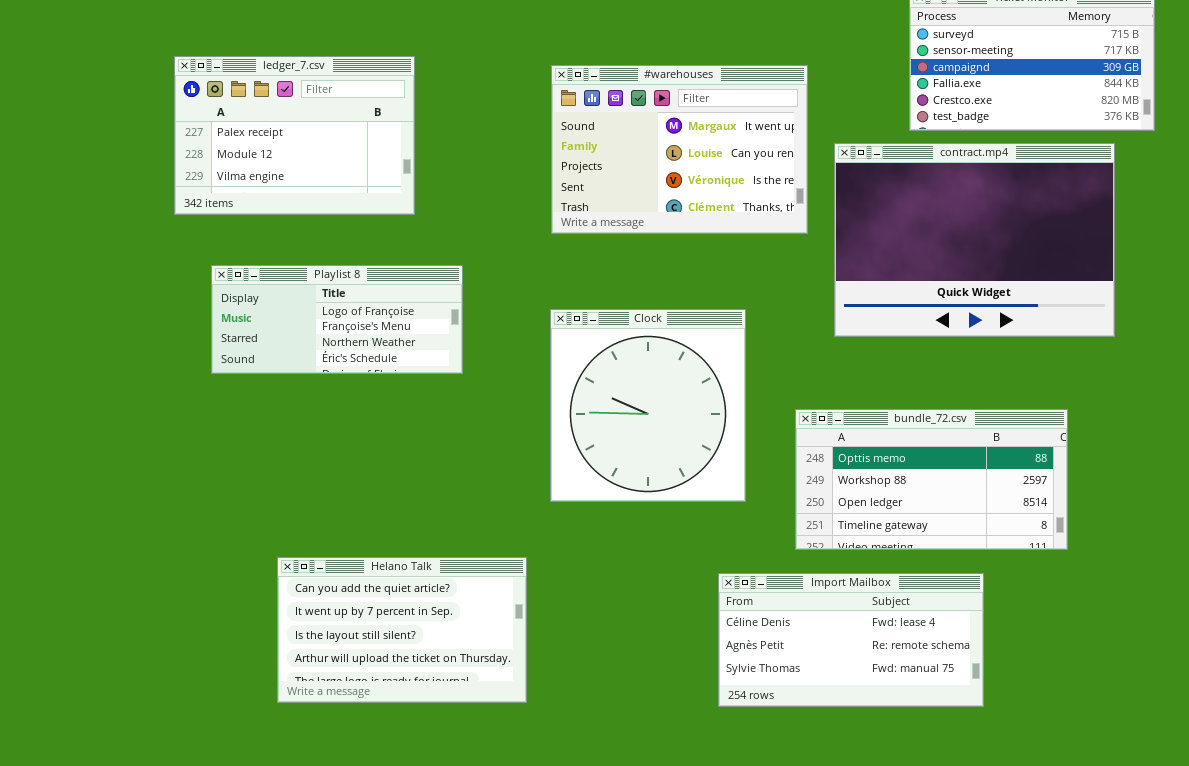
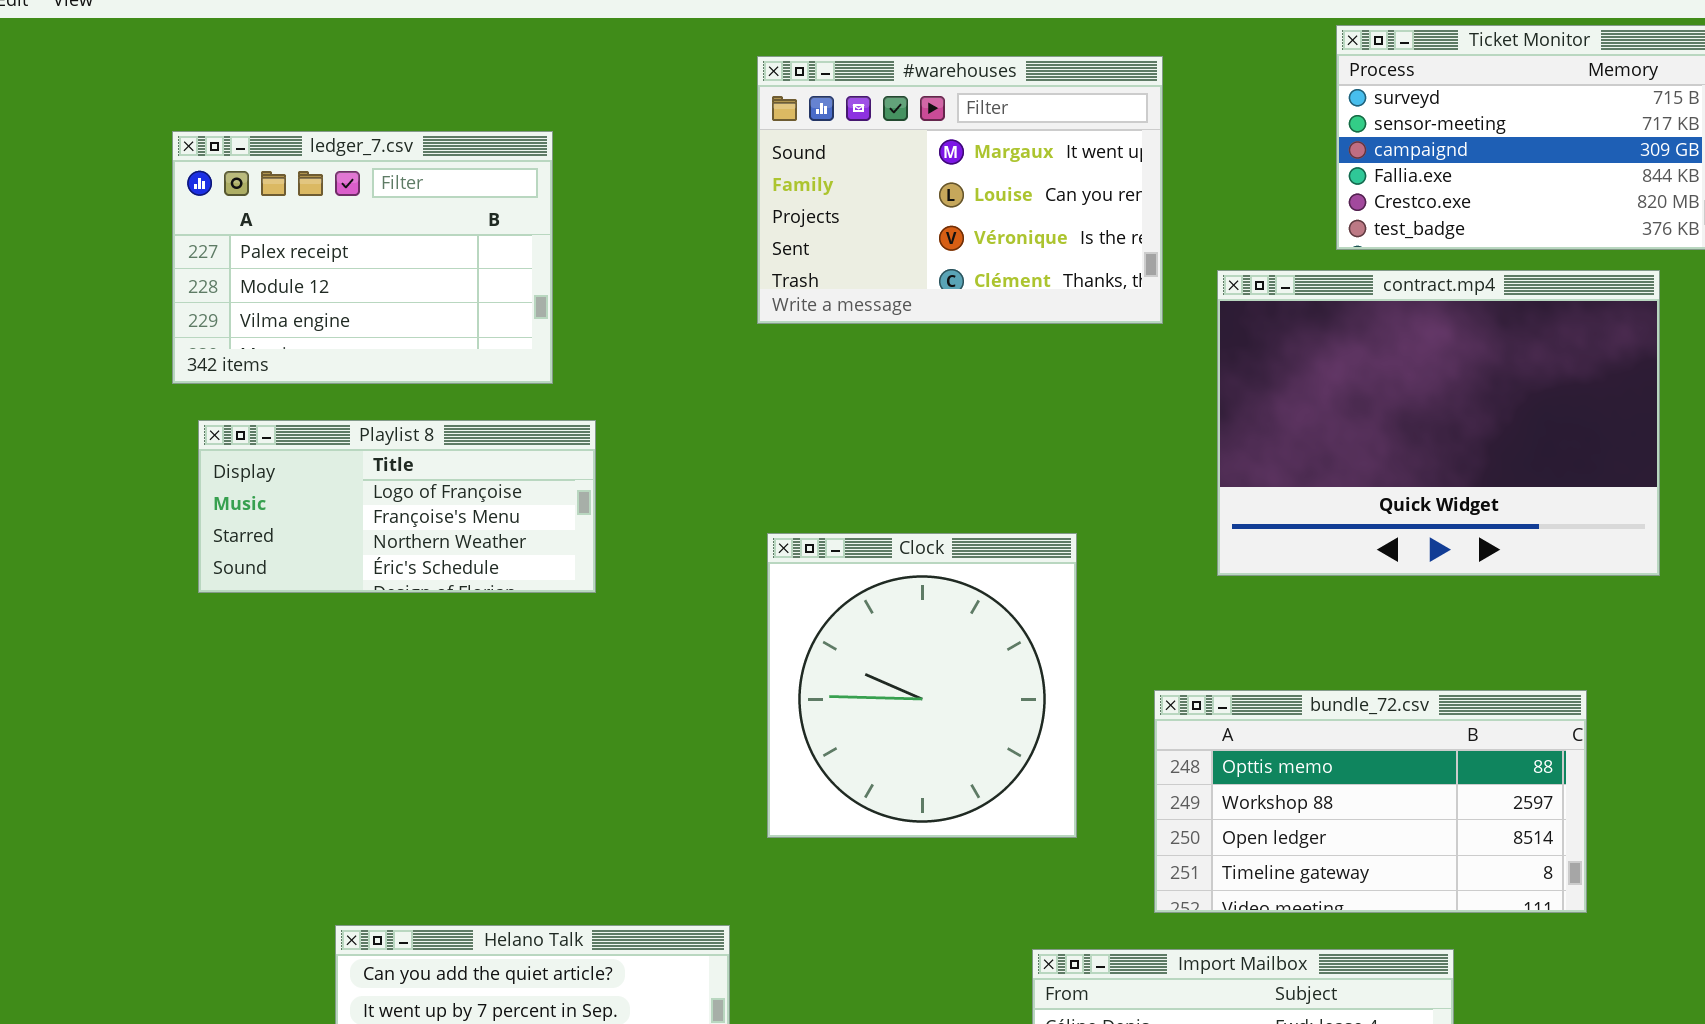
#warehouses: [551,65,808,234] -> [757,56,1163,324], moved
Playlist 8: [211,265,463,374] -> [198,420,596,593], moved

